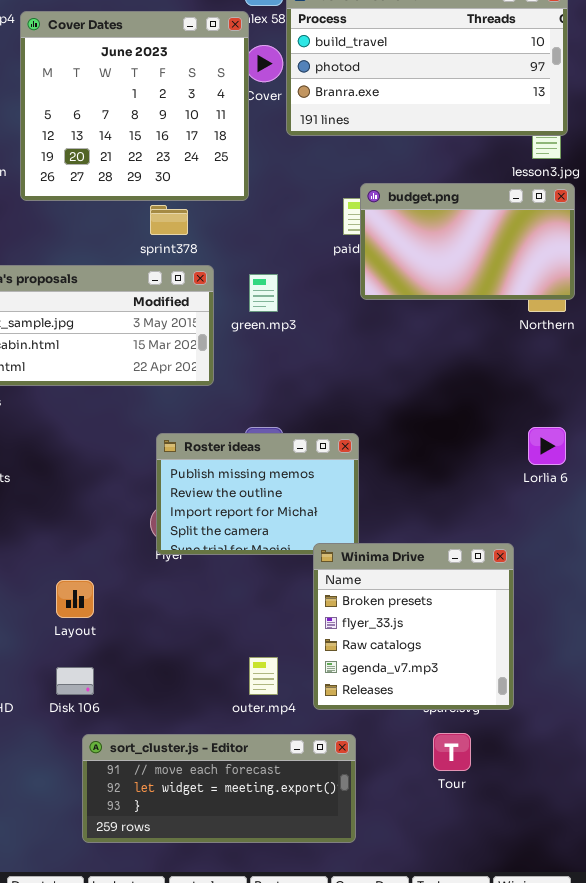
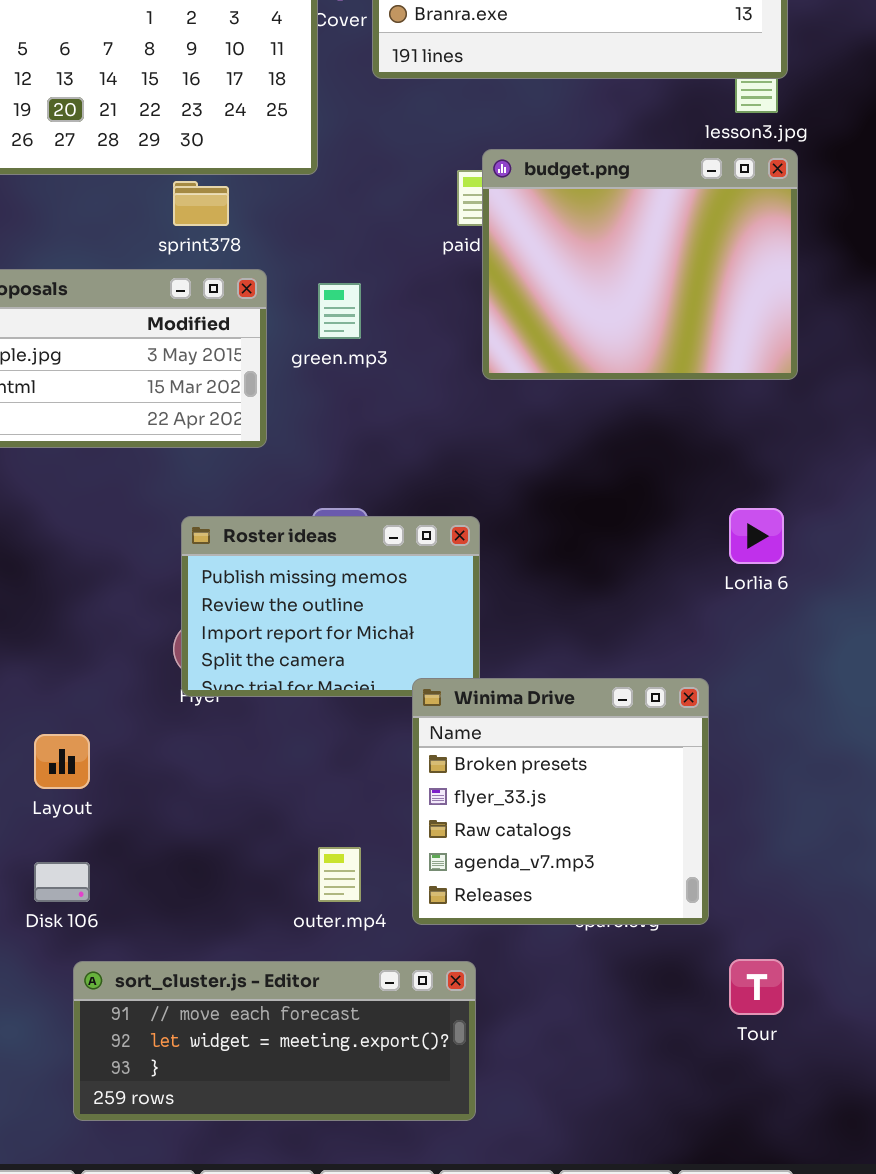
budget.png: [360,183,575,300] -> [482,149,798,380], resized
Tour: [433,733,471,771] -> [729,959,784,1015], moved

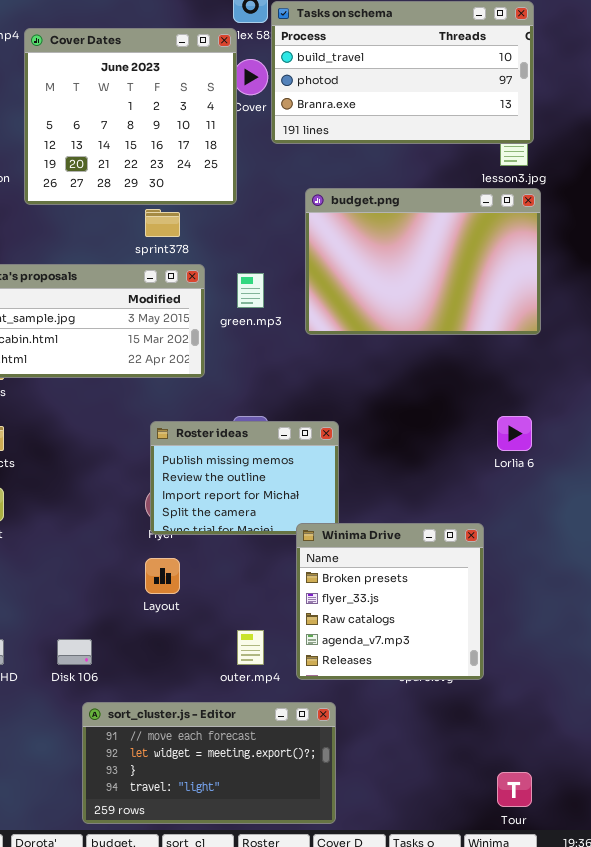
budget.png: [482,149,798,380] -> [305,188,541,335], resized
Layout: [34,734,90,789] -> [145,558,180,594], moved
Tour: [729,959,784,1015] -> [497,772,532,807], moved
sort_cluster.js - Editor: [73,961,476,1121] -> [82,702,336,824], resized

